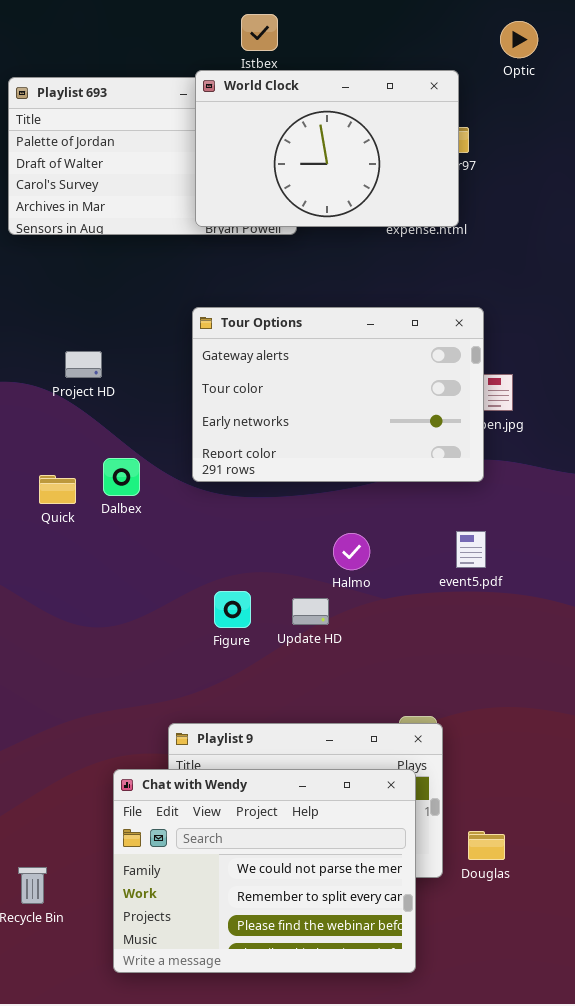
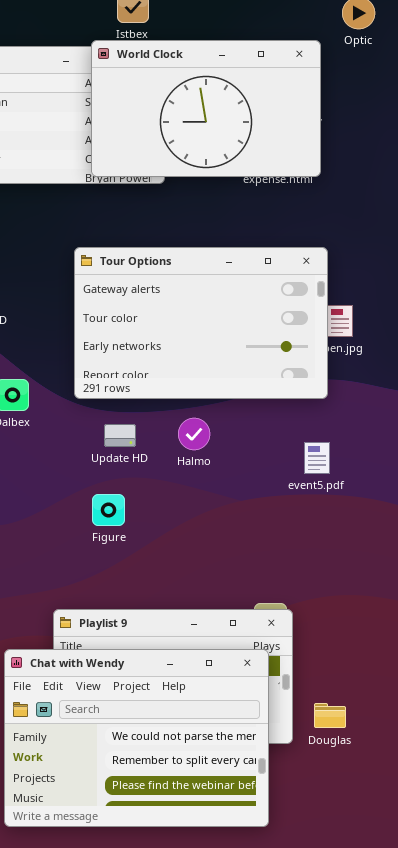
World Clock: [195,70,459,227] -> [91,40,321,177], moved
Halmo: [333,533,370,570] -> [178,418,210,450], moved
Update HD: [292,598,329,625] -> [104,424,136,447], moved

